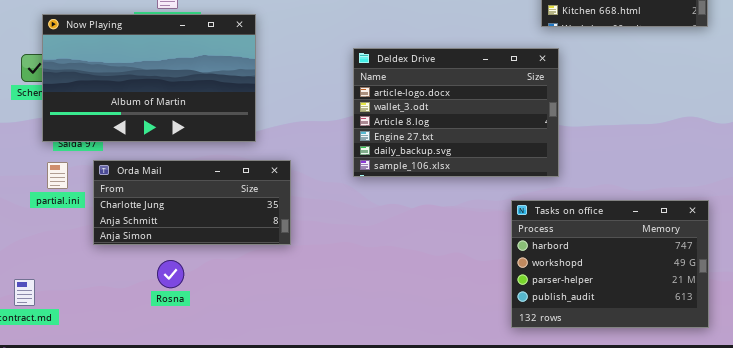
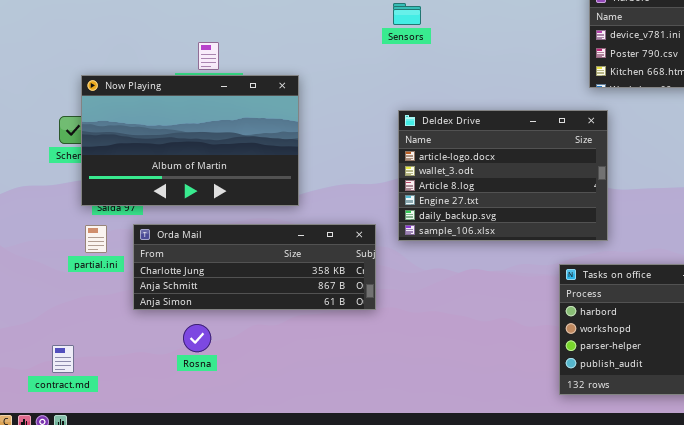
Orda Mail: [93,160,291,245] -> [133,224,376,310], resized
Rosna: [157,260,184,288] -> [183,324,211,352], moved

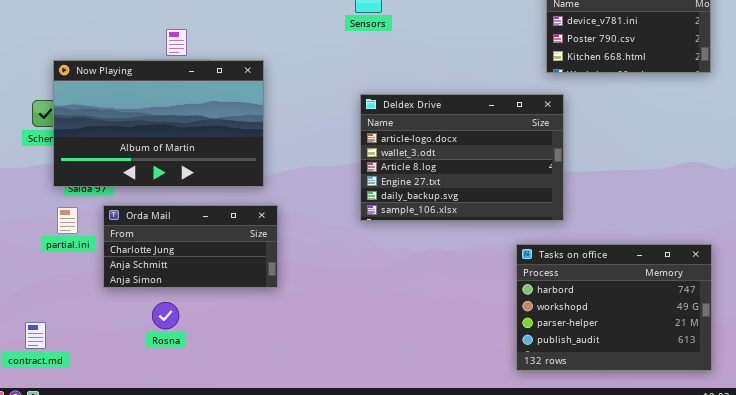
Orda Mail: [133,224,376,310] -> [103,205,278,288], resized

